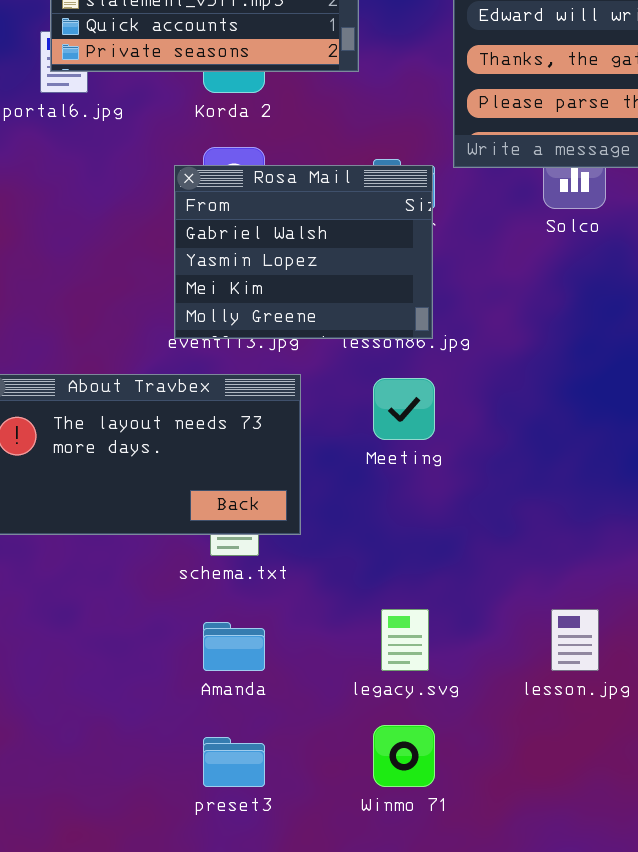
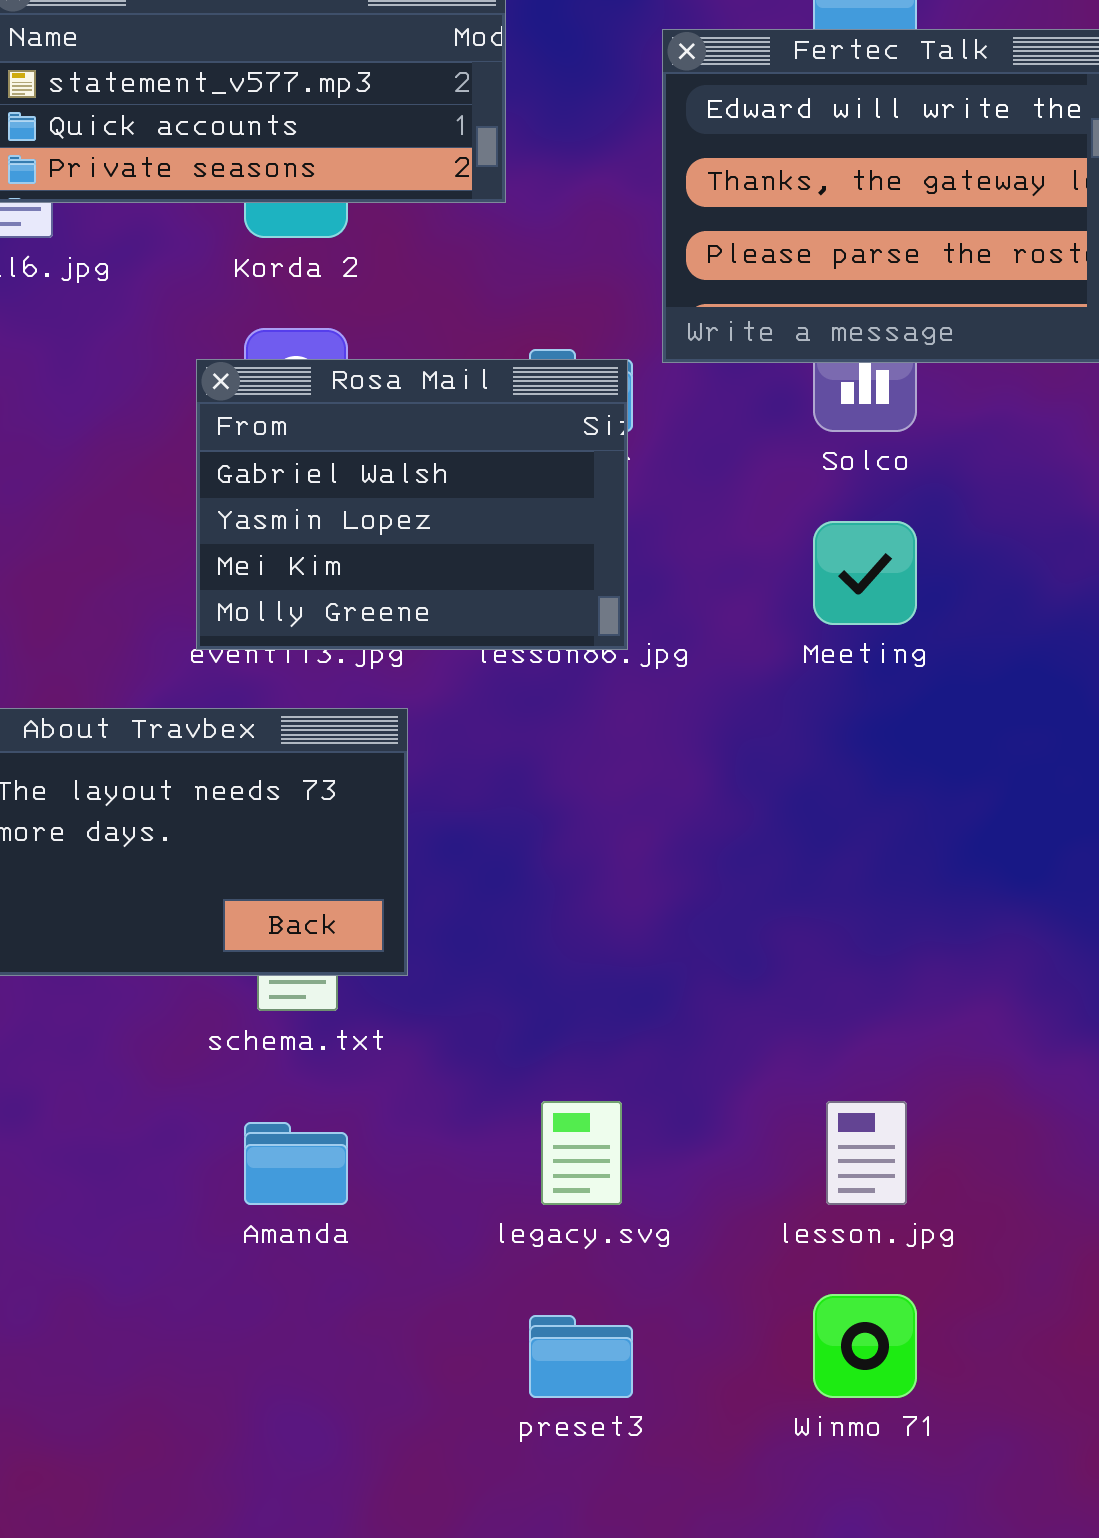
Meeting: [373,378,435,440] -> [813,521,917,625], moved
Winmo 71: [373,725,435,787] -> [813,1294,917,1398], moved
preset3: [203,737,265,787] -> [529,1315,633,1398], moved

